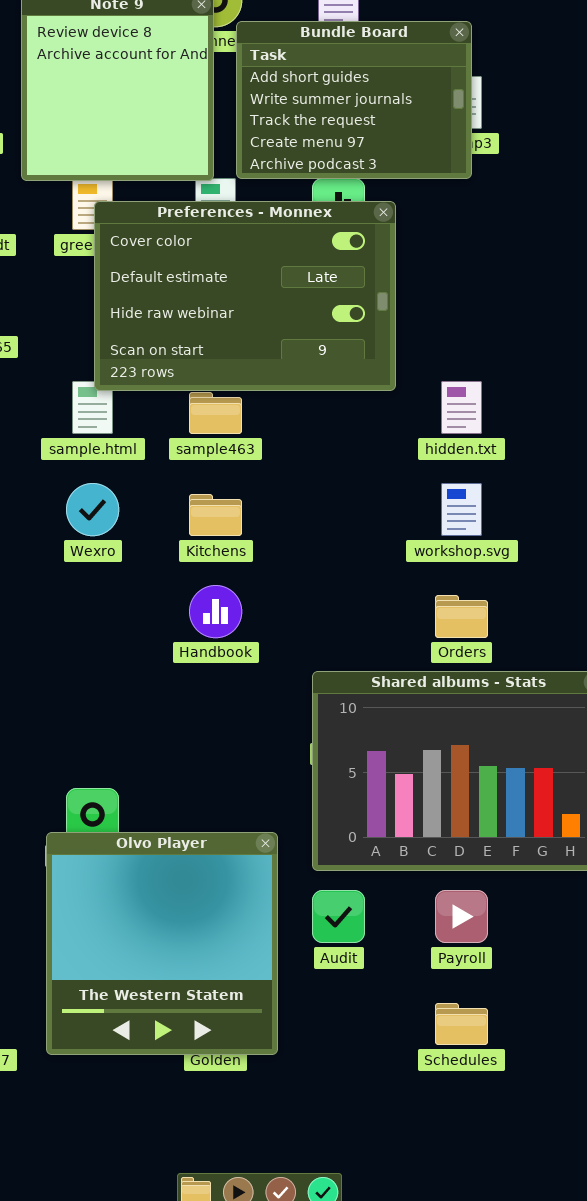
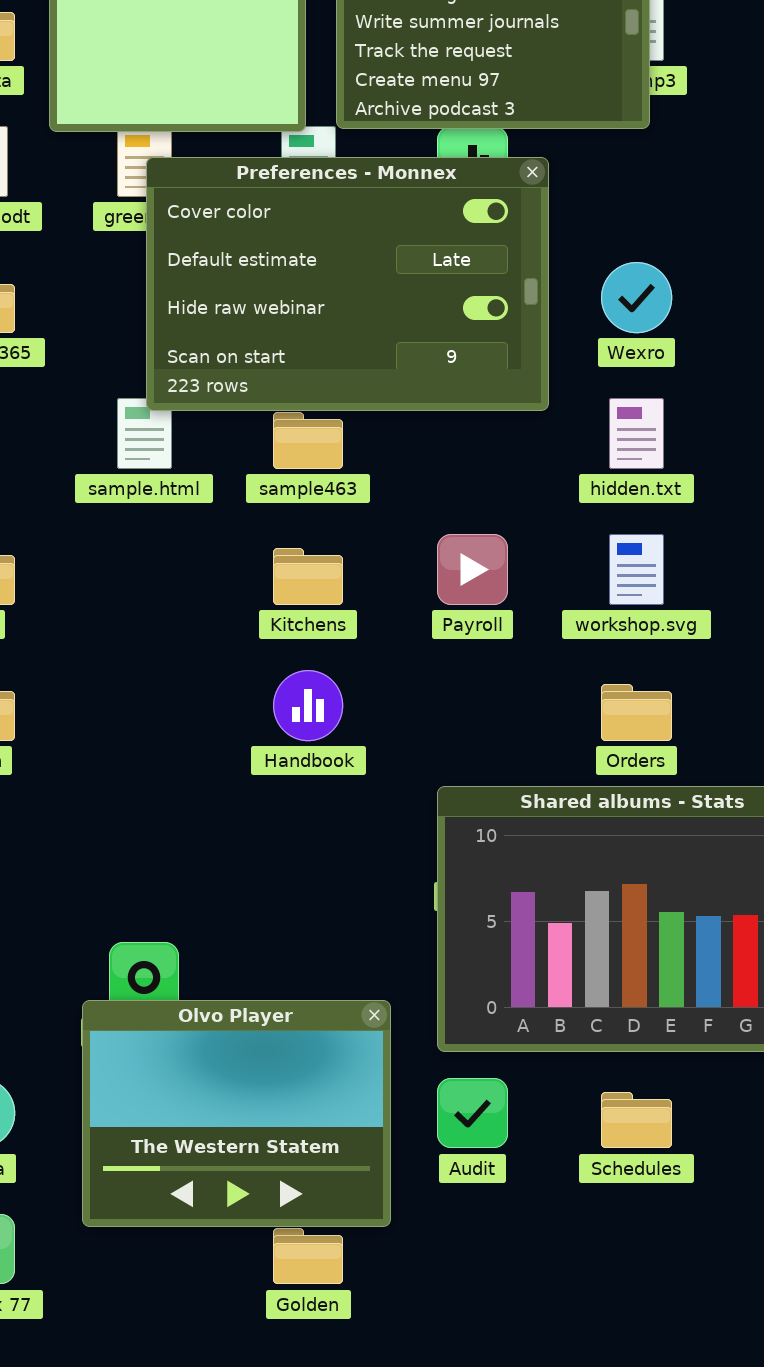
Wexro: [66,483,119,536] -> [601,262,672,333], moved
Olvo Player: [46,832,278,1055] -> [82,1000,391,1227], resized
Payroll: [435,890,488,943] -> [437,534,508,605], moved
Schedules: [435,1003,488,1045] -> [601,1092,672,1148], moved

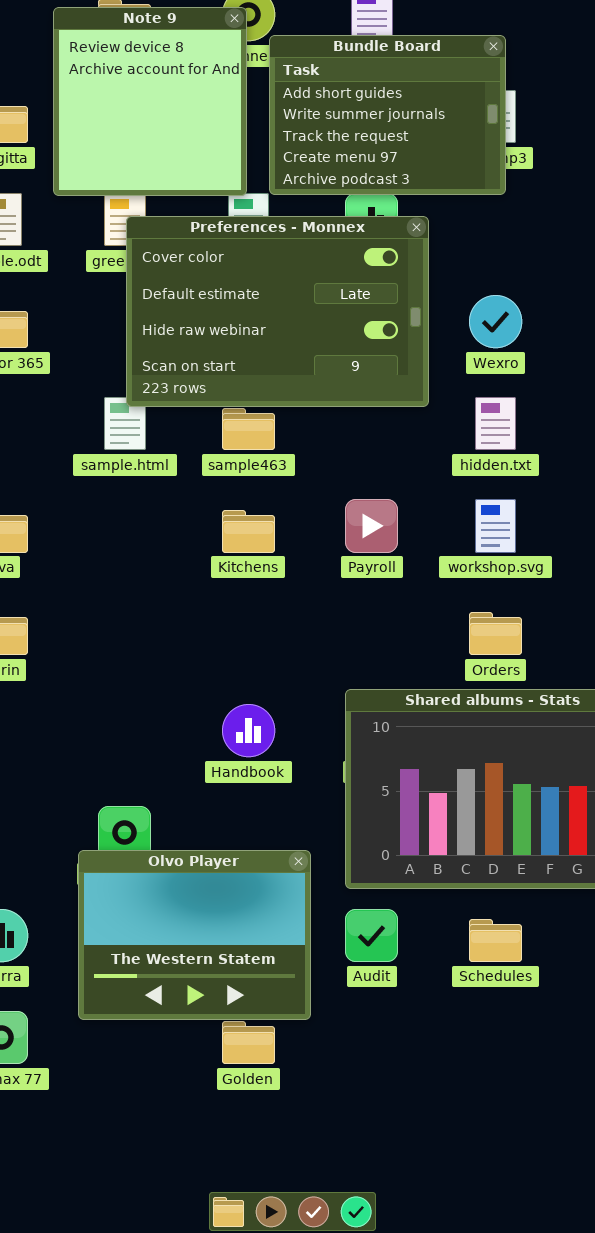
Handbook: [273,670,343,741] -> [222,704,275,757], moved

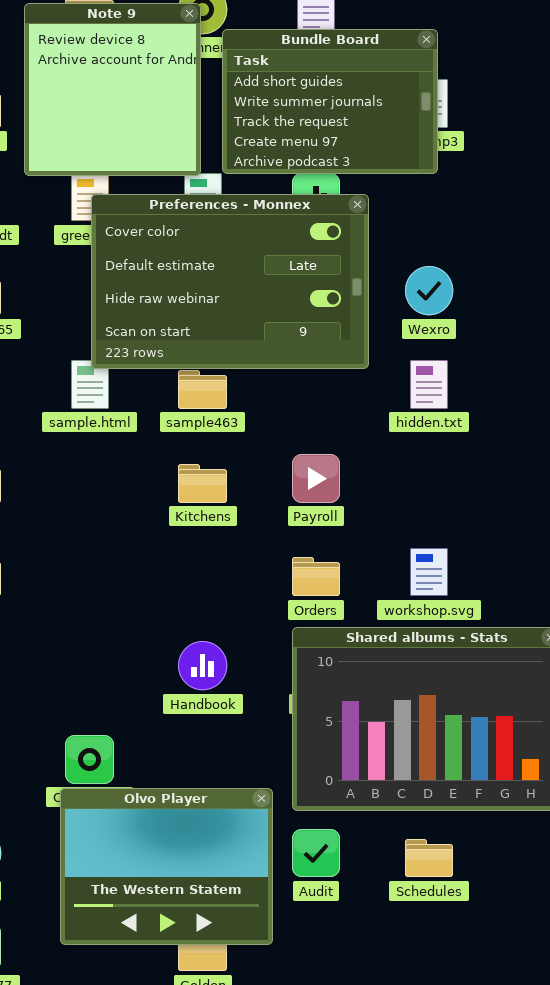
workshop.svg: [475,499,516,553] -> [410,548,448,596], moved
Orders: [469,612,522,655] -> [292,557,340,596], moved
Olvo Player: [78,850,311,1020] -> [60,788,273,945], moved

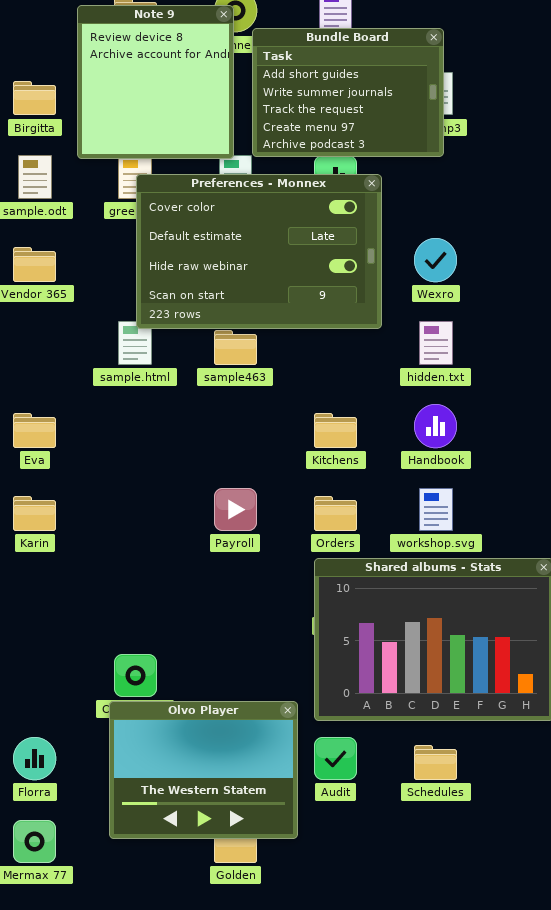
Payroll: [292,454,340,503] -> [214,488,257,531], moved
Kitchens: [178,464,227,503] -> [314,413,357,448], moved
Handbook: [178,641,227,690] -> [414,404,457,448], moved

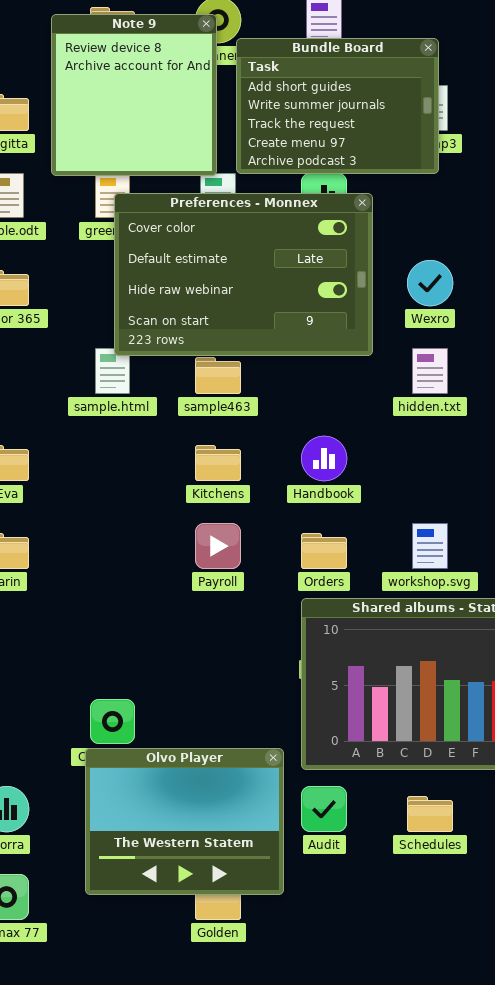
Handbook: [414,404,457,448] -> [301,436,347,481], moved
Kitchens: [314,413,357,448] -> [195,445,241,481], moved

